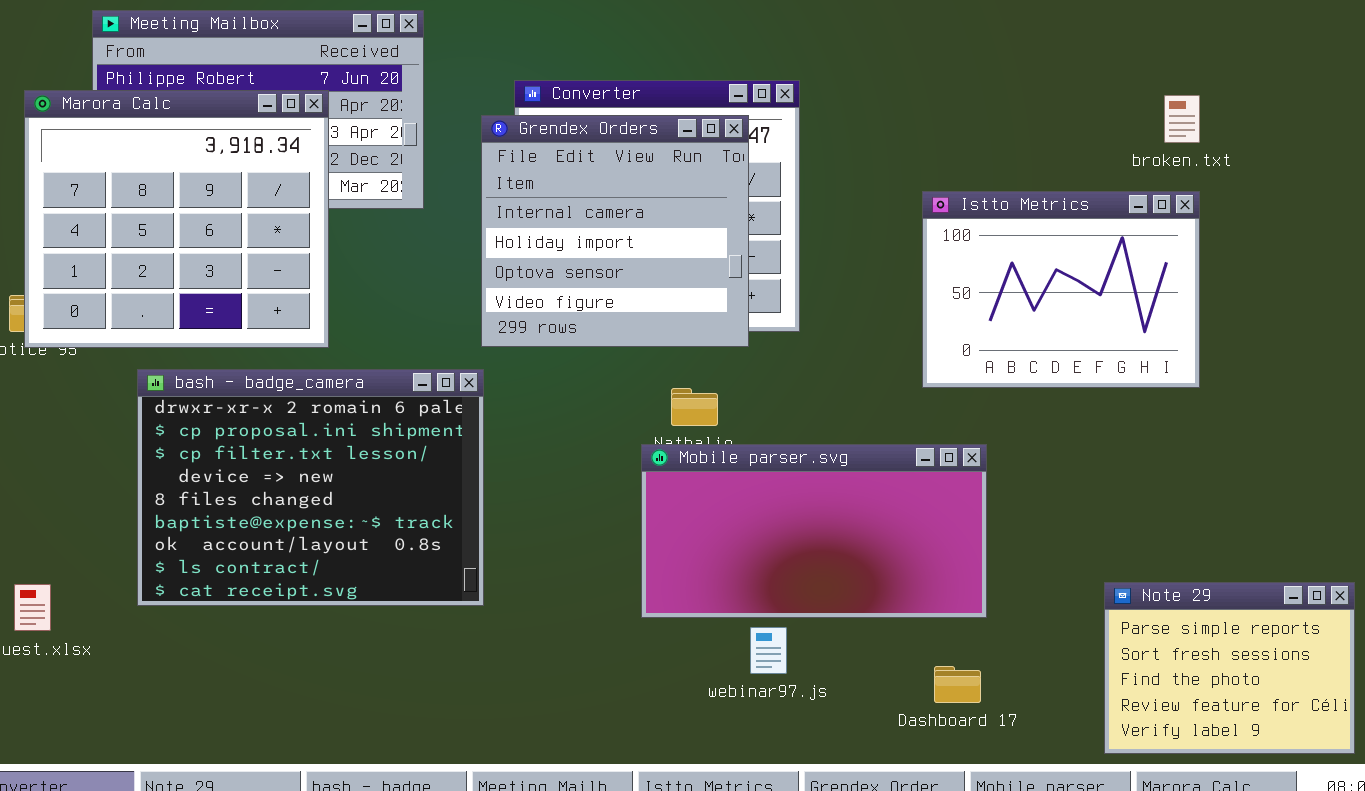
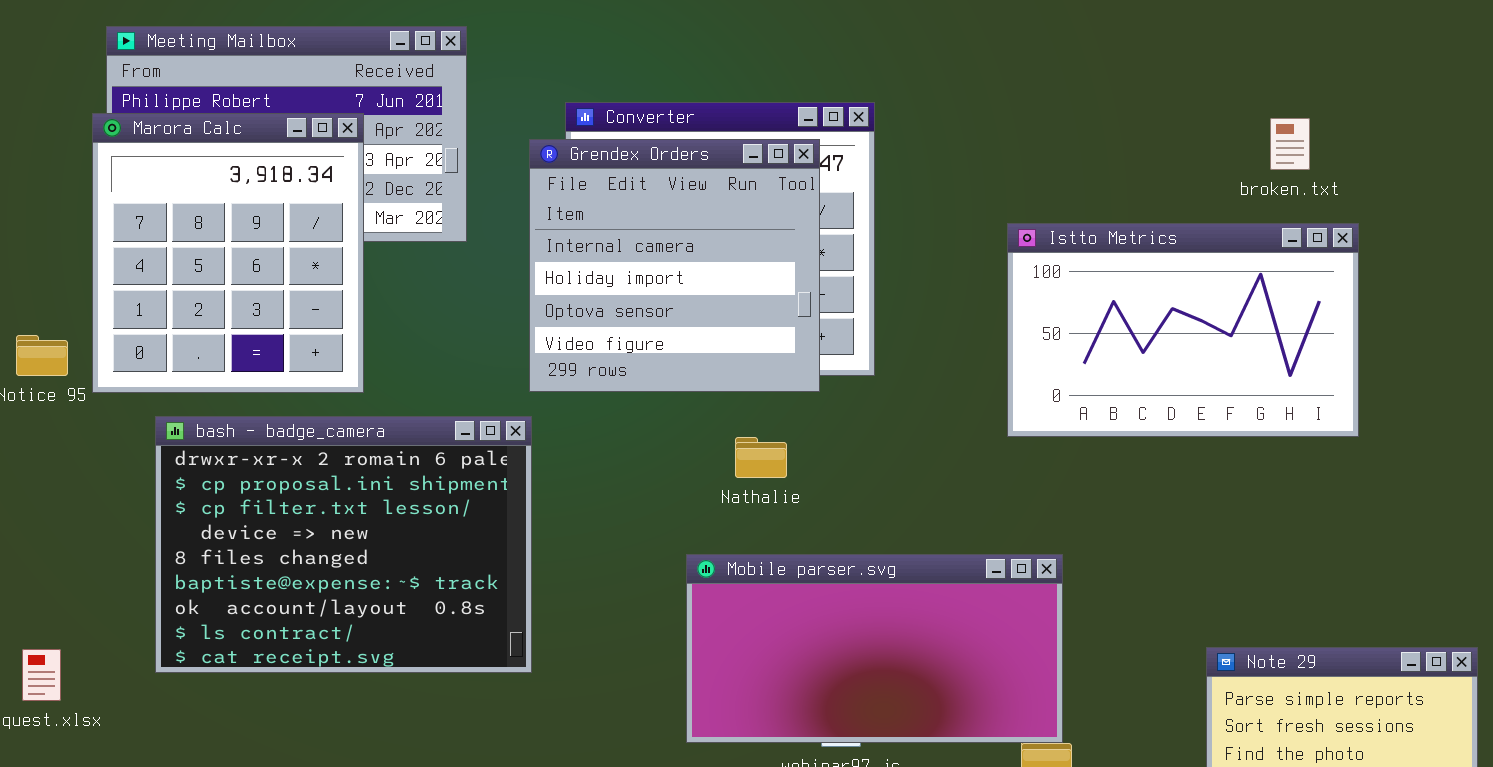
Marora Calc: [24,90,329,348] -> [92,113,364,393], resized
Istto Metrics: [922,191,1200,388] -> [1007,223,1359,437], resized
Mobile parser.svg: [641,444,987,618] -> [686,554,1063,743], moved

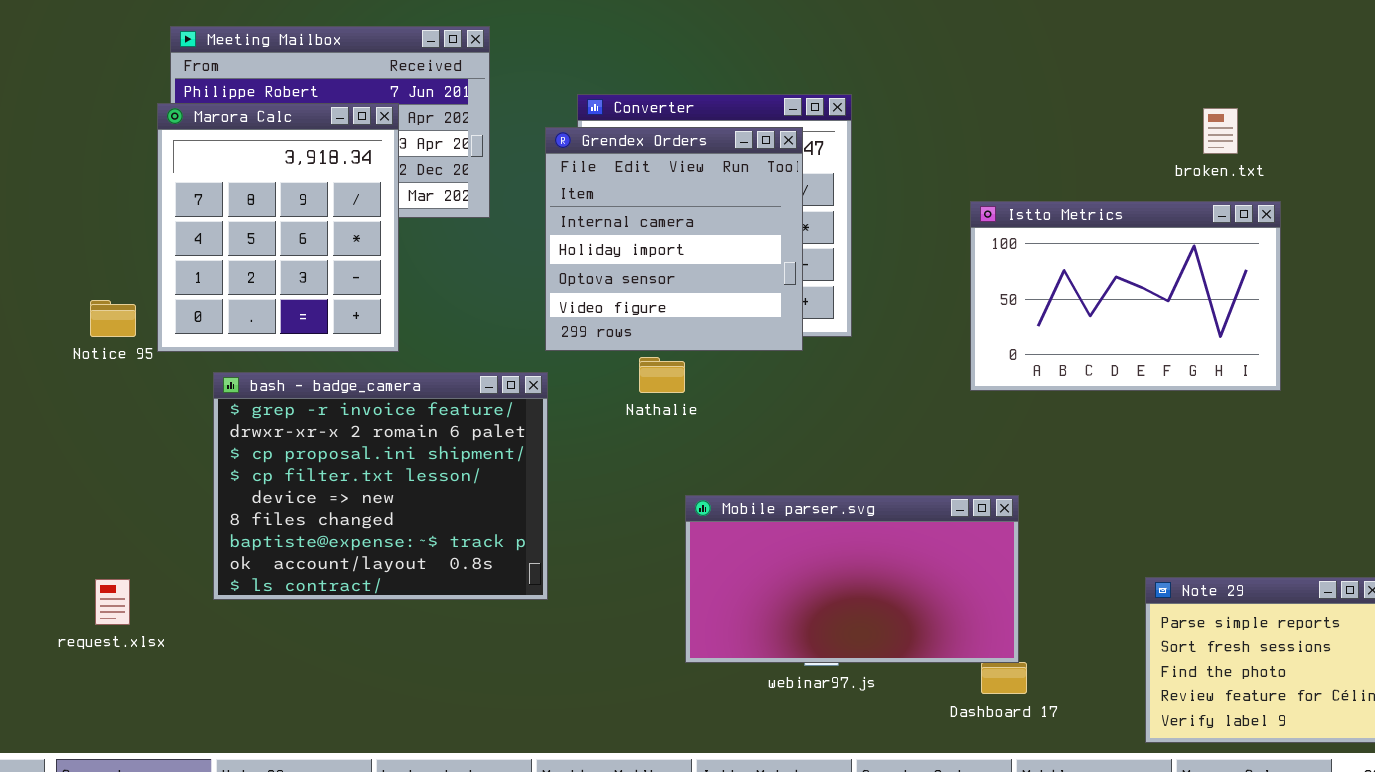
bash - badge_camera: [155,416,532,673] -> [213,372,548,600], scrolled up 1 row
Nathalie: [735,437,787,478] -> [639,357,685,393], moved

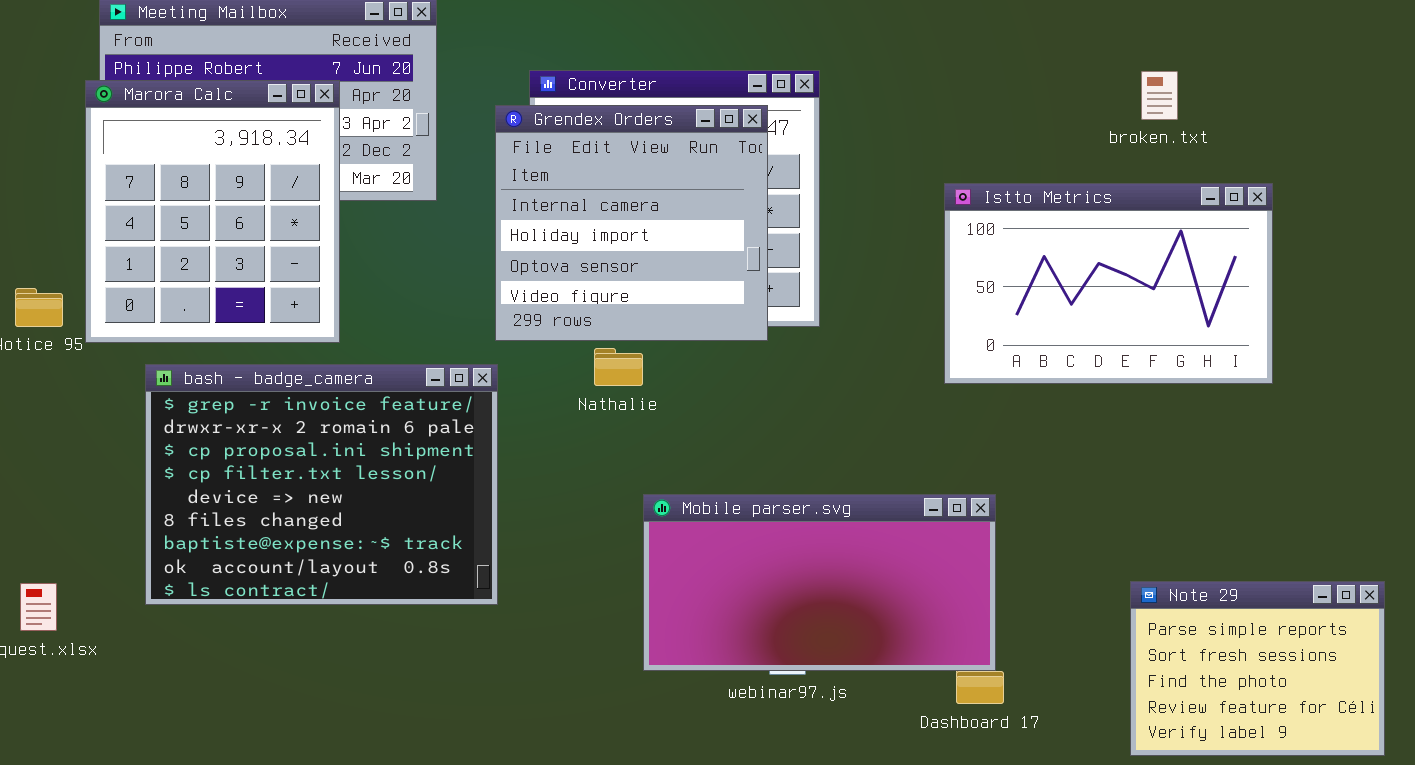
broken.txt: [1203,108,1238,154] -> [1141,71,1178,120], moved

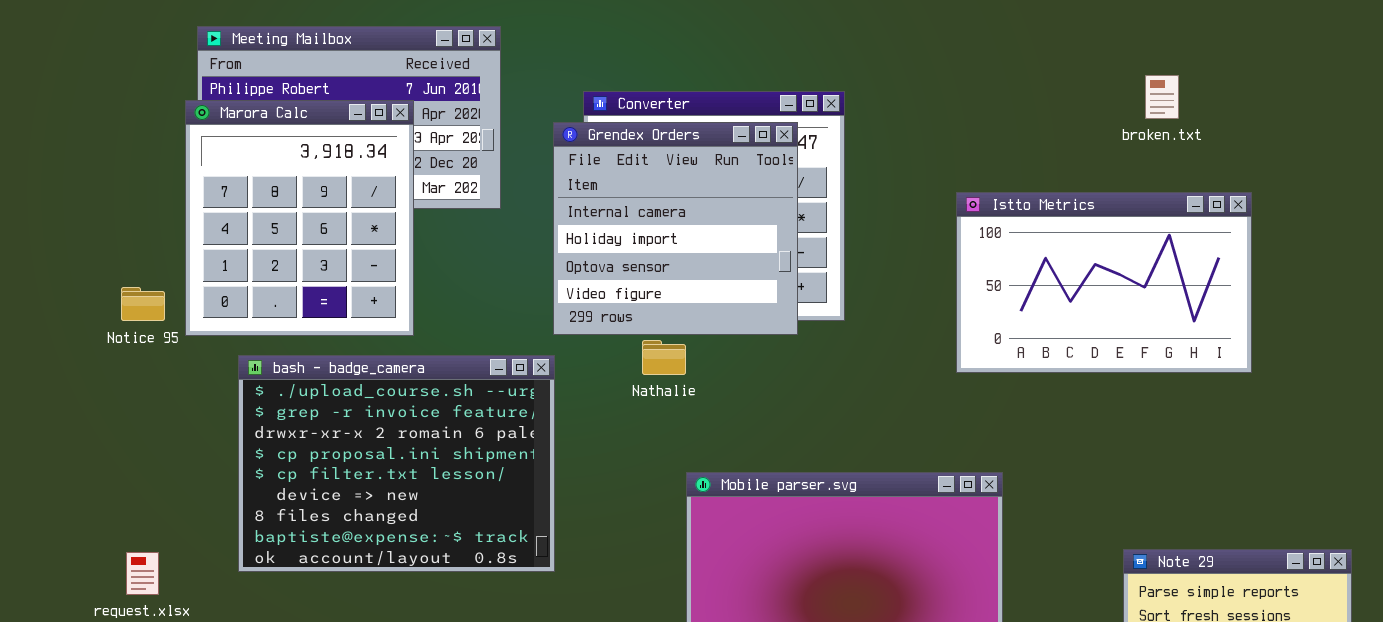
broken.txt: [1141,71,1178,120] -> [1145,75,1179,119], moved
bash - badge_camera: [145,364,498,605] -> [238,355,555,572], scrolled up 1 row

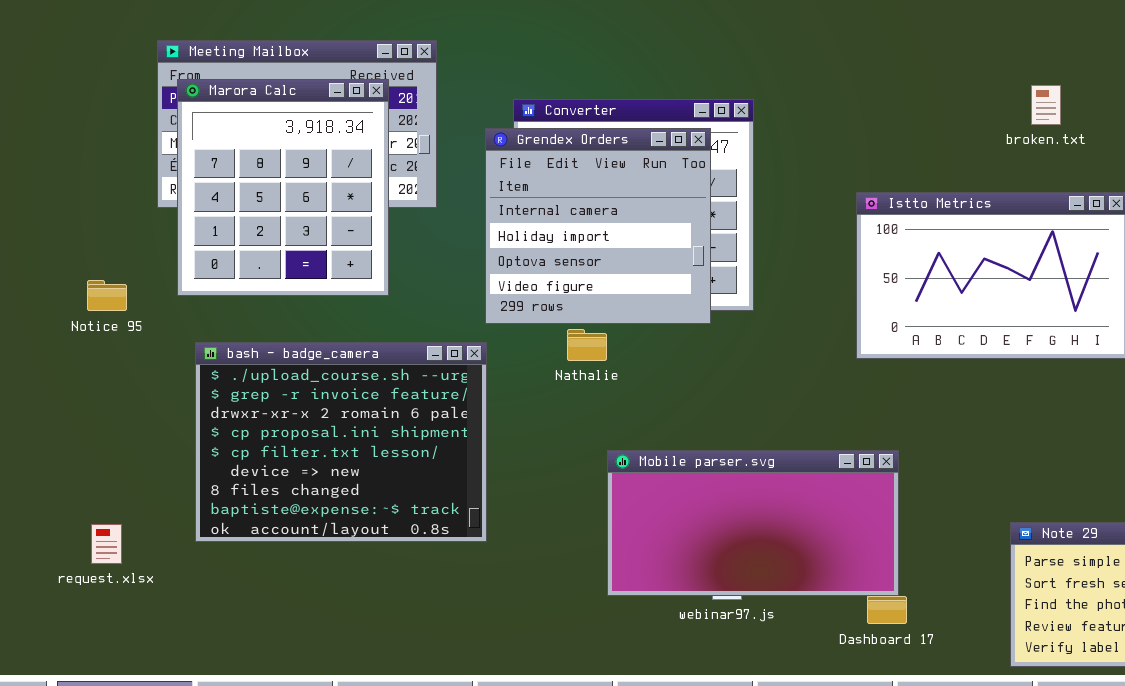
Marora Calc: [185,100,414,336] -> [177,79,389,296], moved

